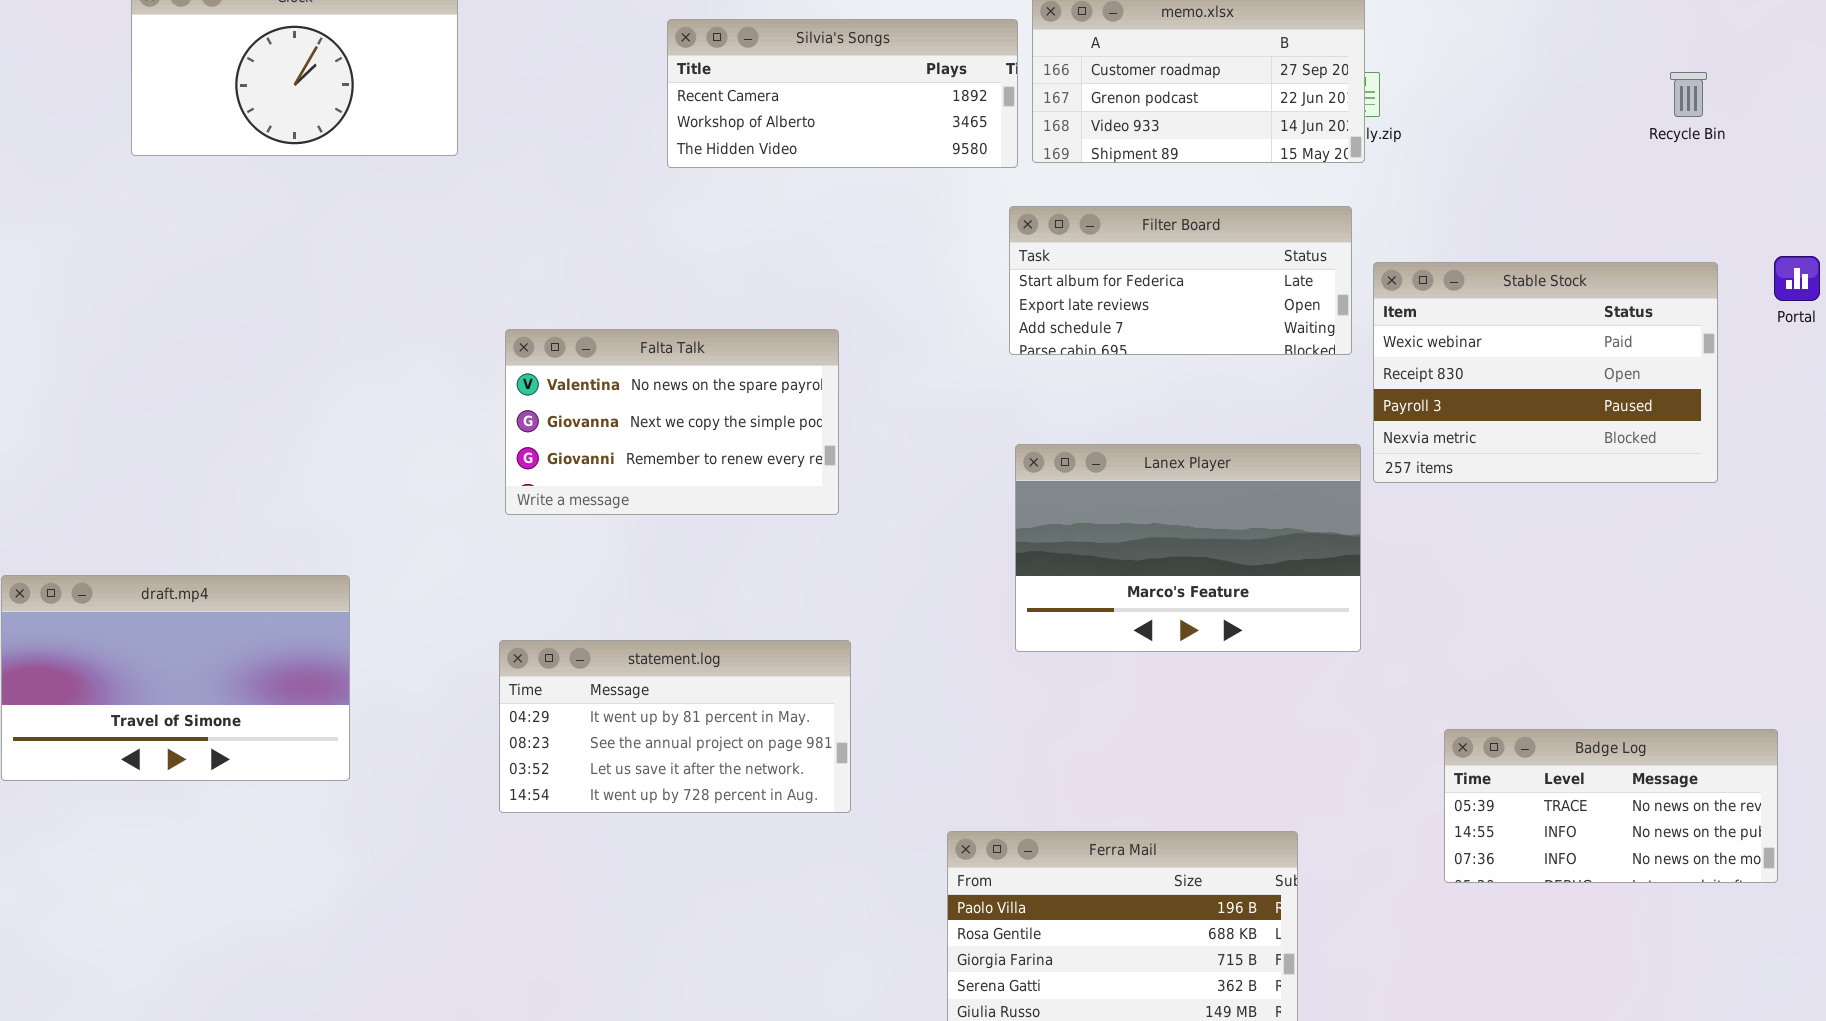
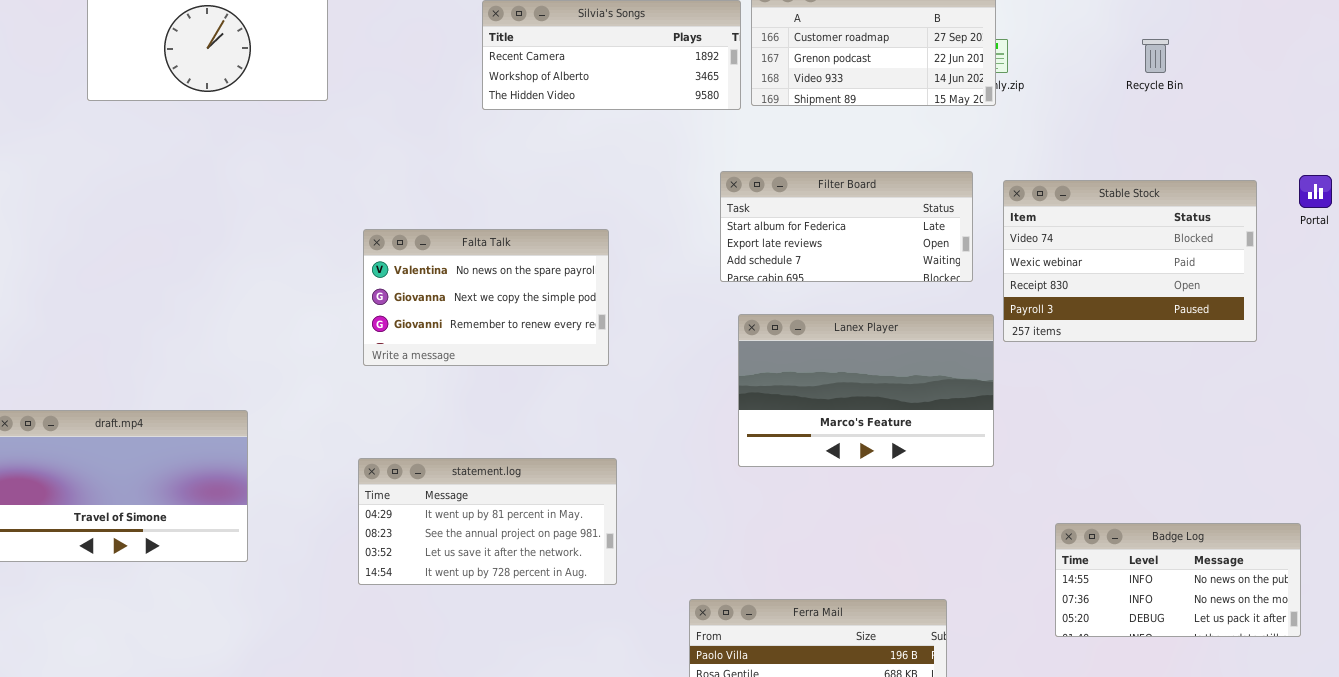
Recycle Bin: [1670,72,1707,117] -> [1142,39,1169,73], moved
Filter Board: [1009,206,1352,355] -> [720,171,973,282], moved
Stable Stock: [1373,262,1718,483] -> [1003,180,1257,342], scrolled up 1 row
Badge Log: [1444,729,1778,883] -> [1055,523,1301,637], scrolled down 1 row

